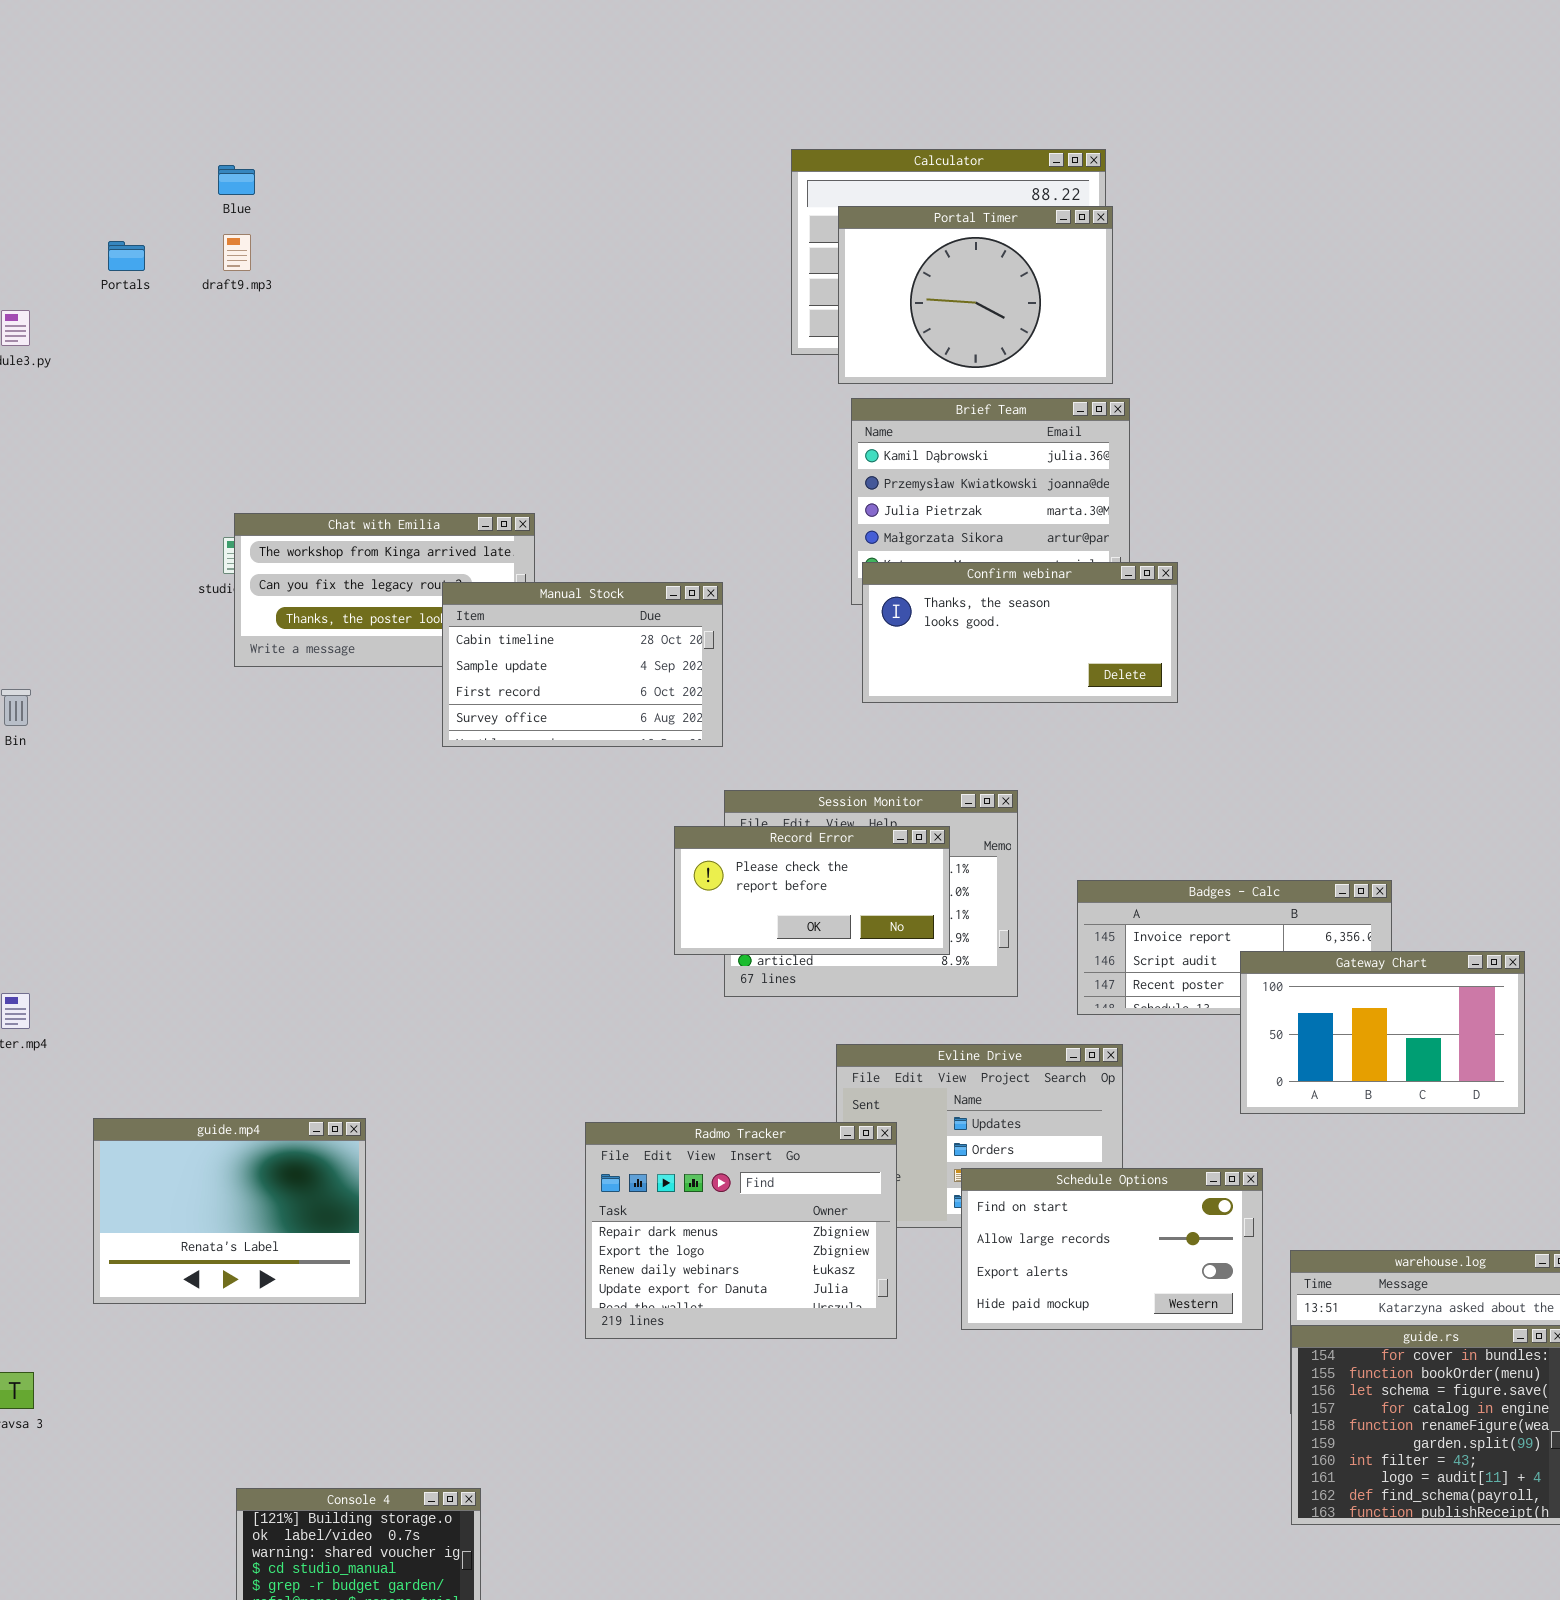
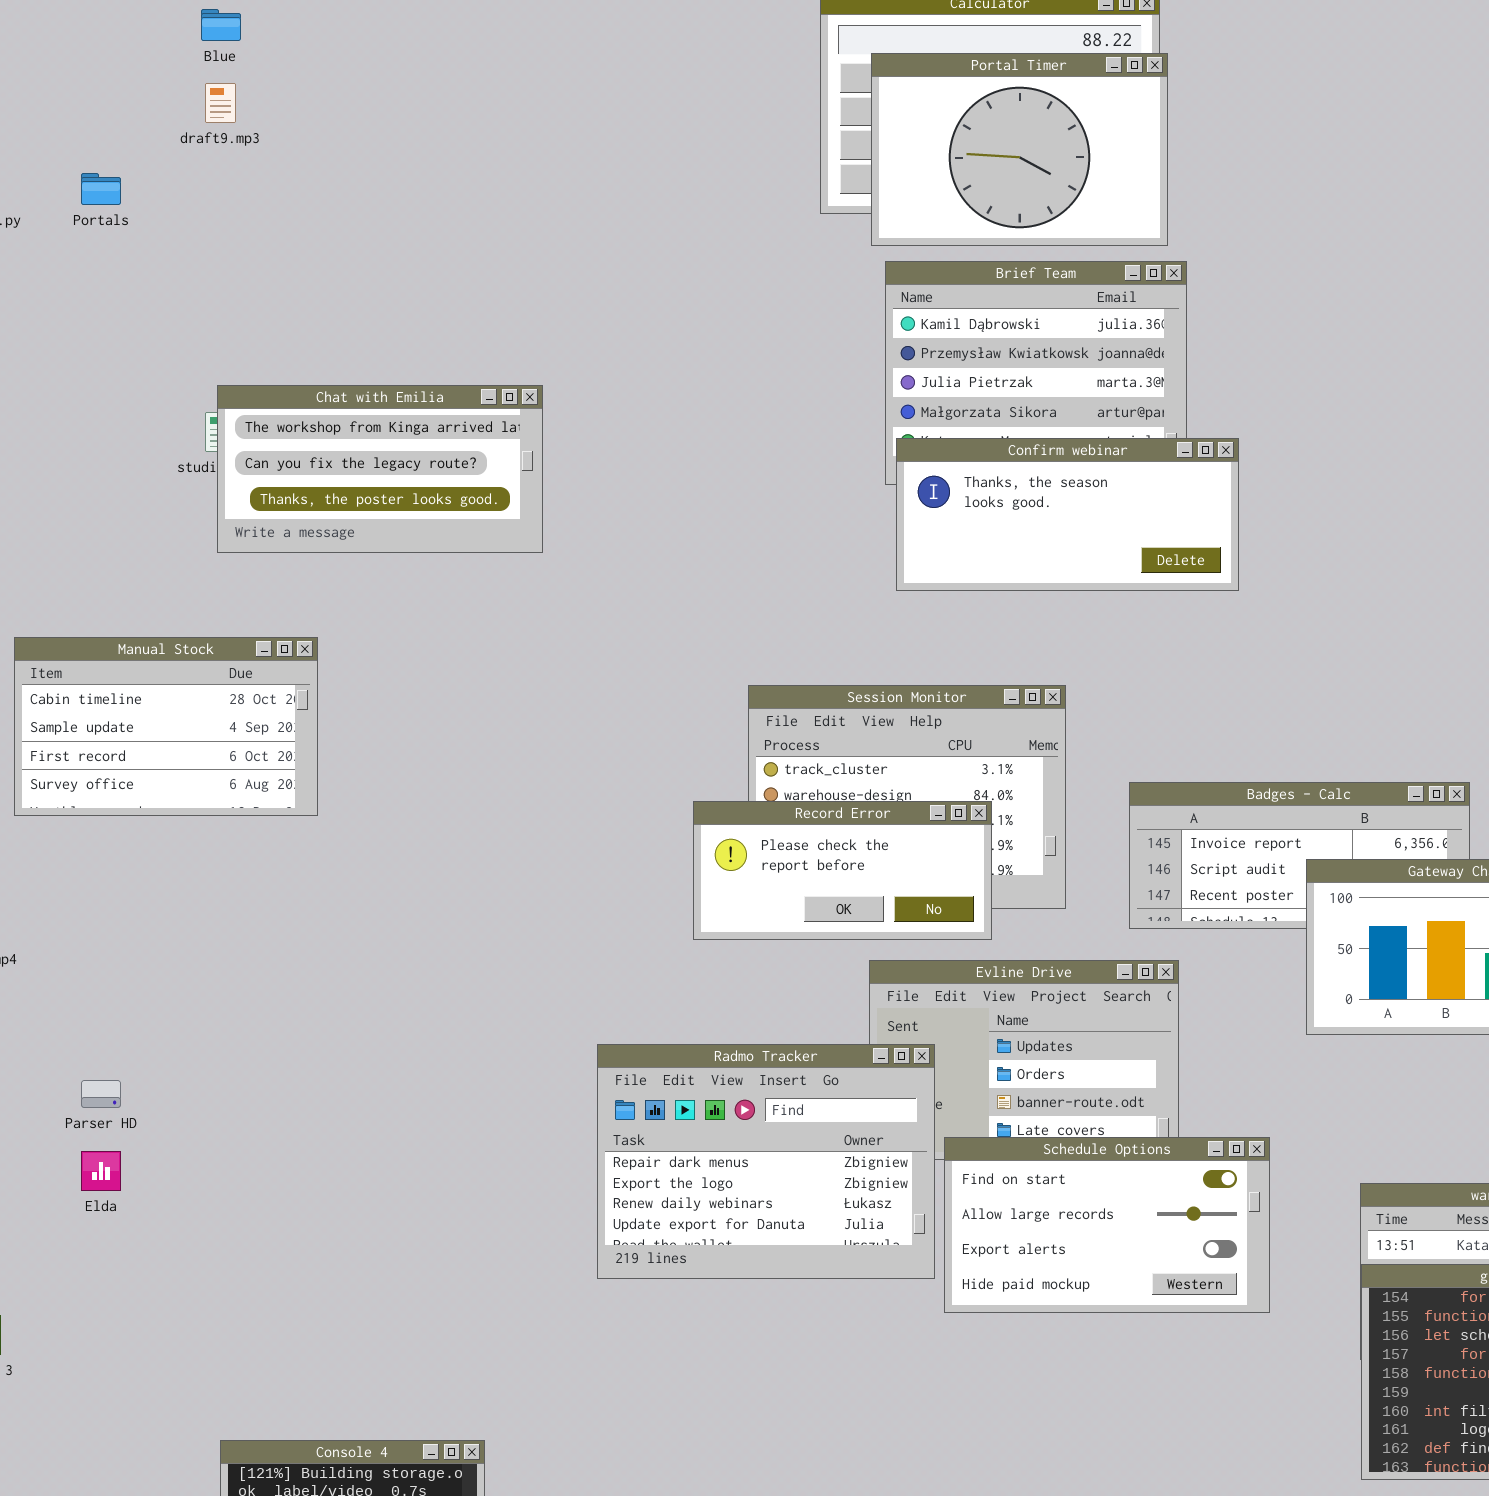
Portals: [108,241,145,271] -> [81,173,121,205], moved
Manual Stock: [442,582,723,747] -> [14,637,318,816], moved
Record Error: [674,826,950,955] -> [693,801,992,940], moved
guide.mp4: [93,1118,366,1304] -> none, closed
Schedule Options: [961,1168,1263,1330] -> [944,1137,1270,1313], moved

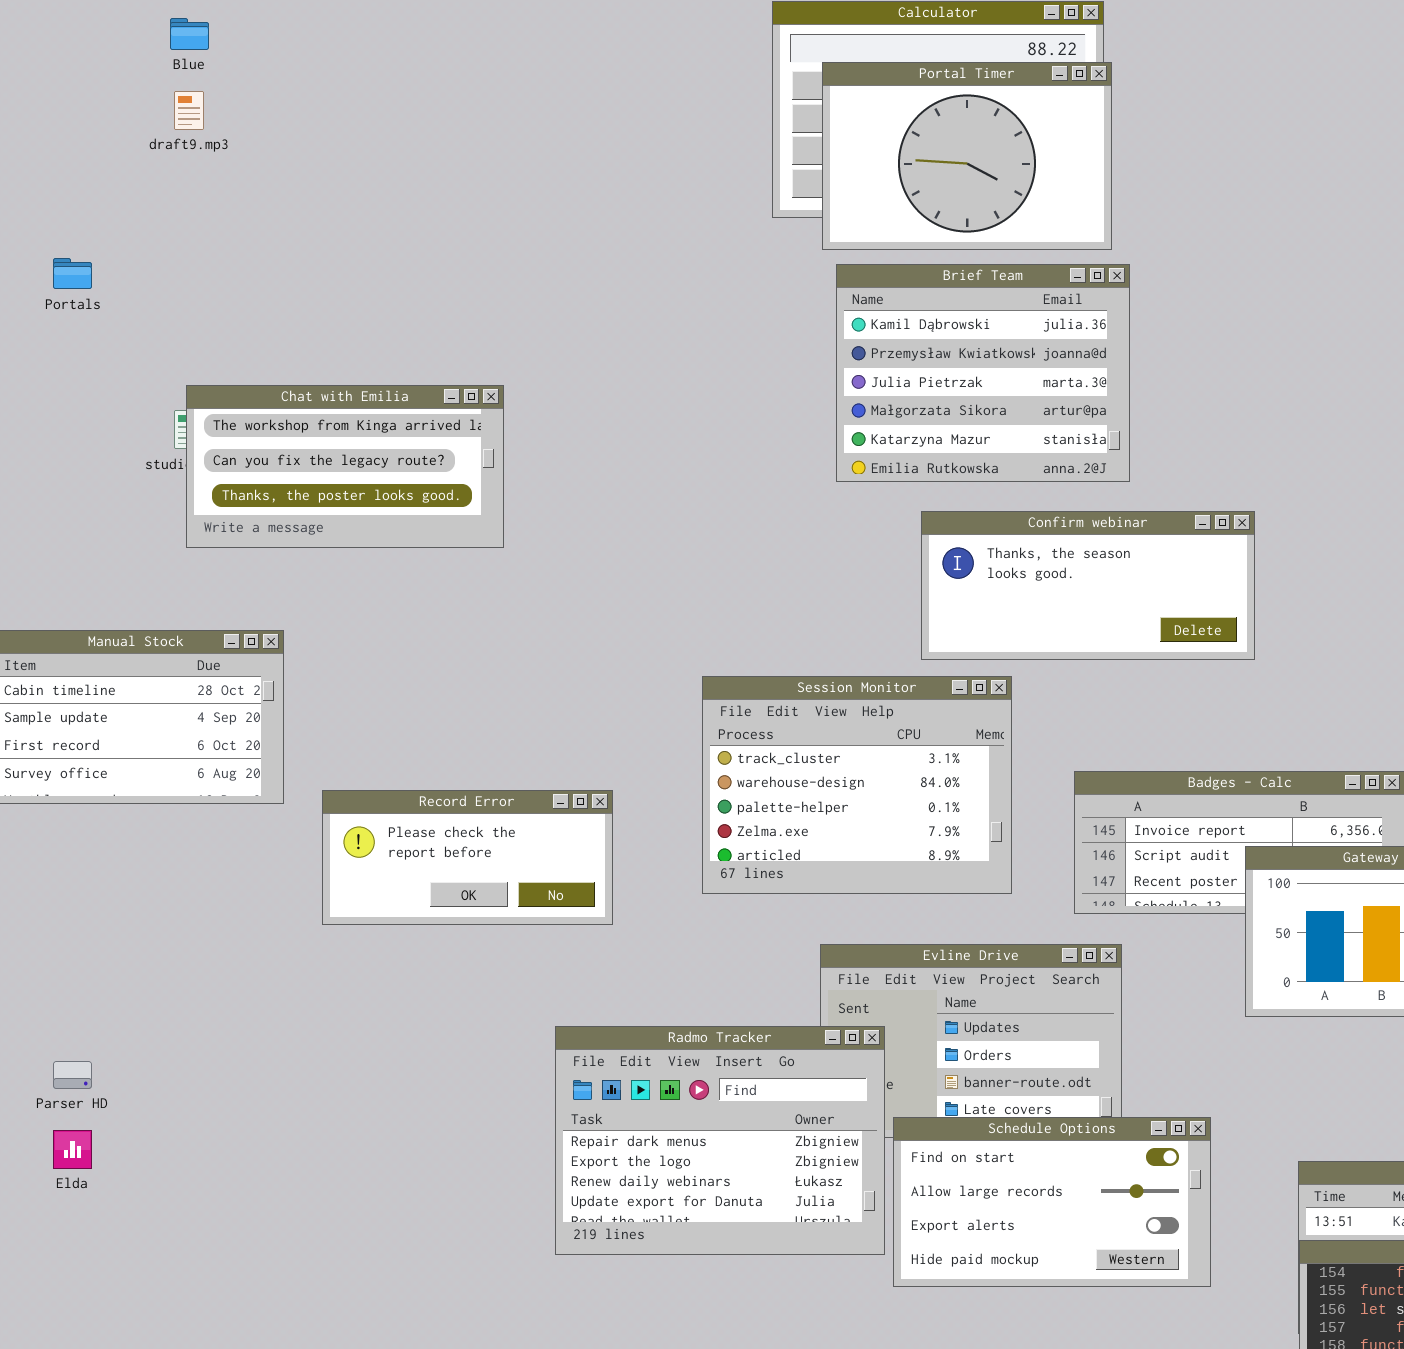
Portals: [81,173,121,205] -> [53,258,92,289], moved
Confirm webinar: [896,438,1239,591] -> [921,511,1255,660], moved
Record Error: [693,801,992,940] -> [322,790,613,925], moved

